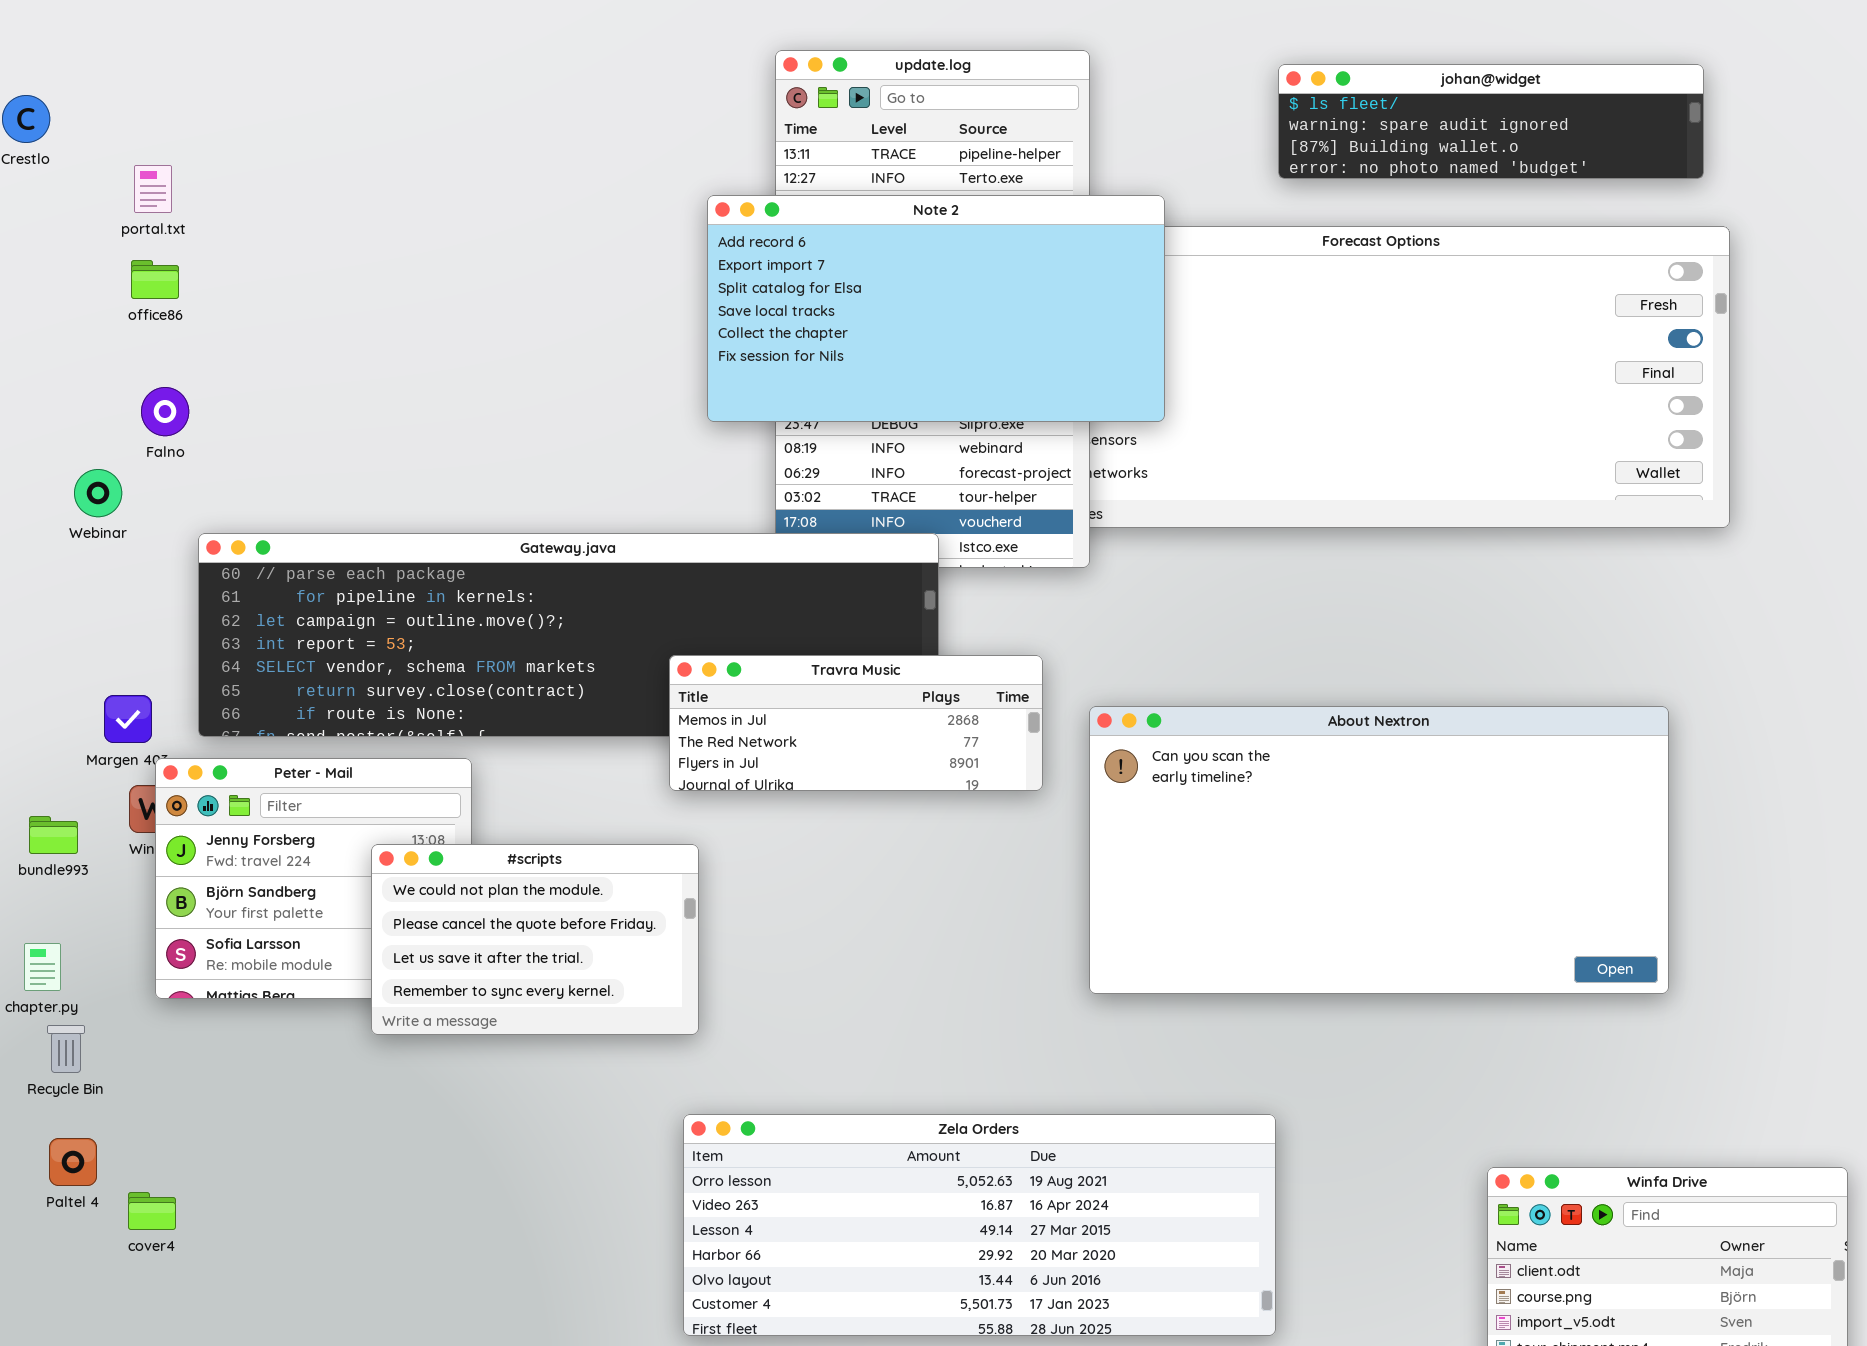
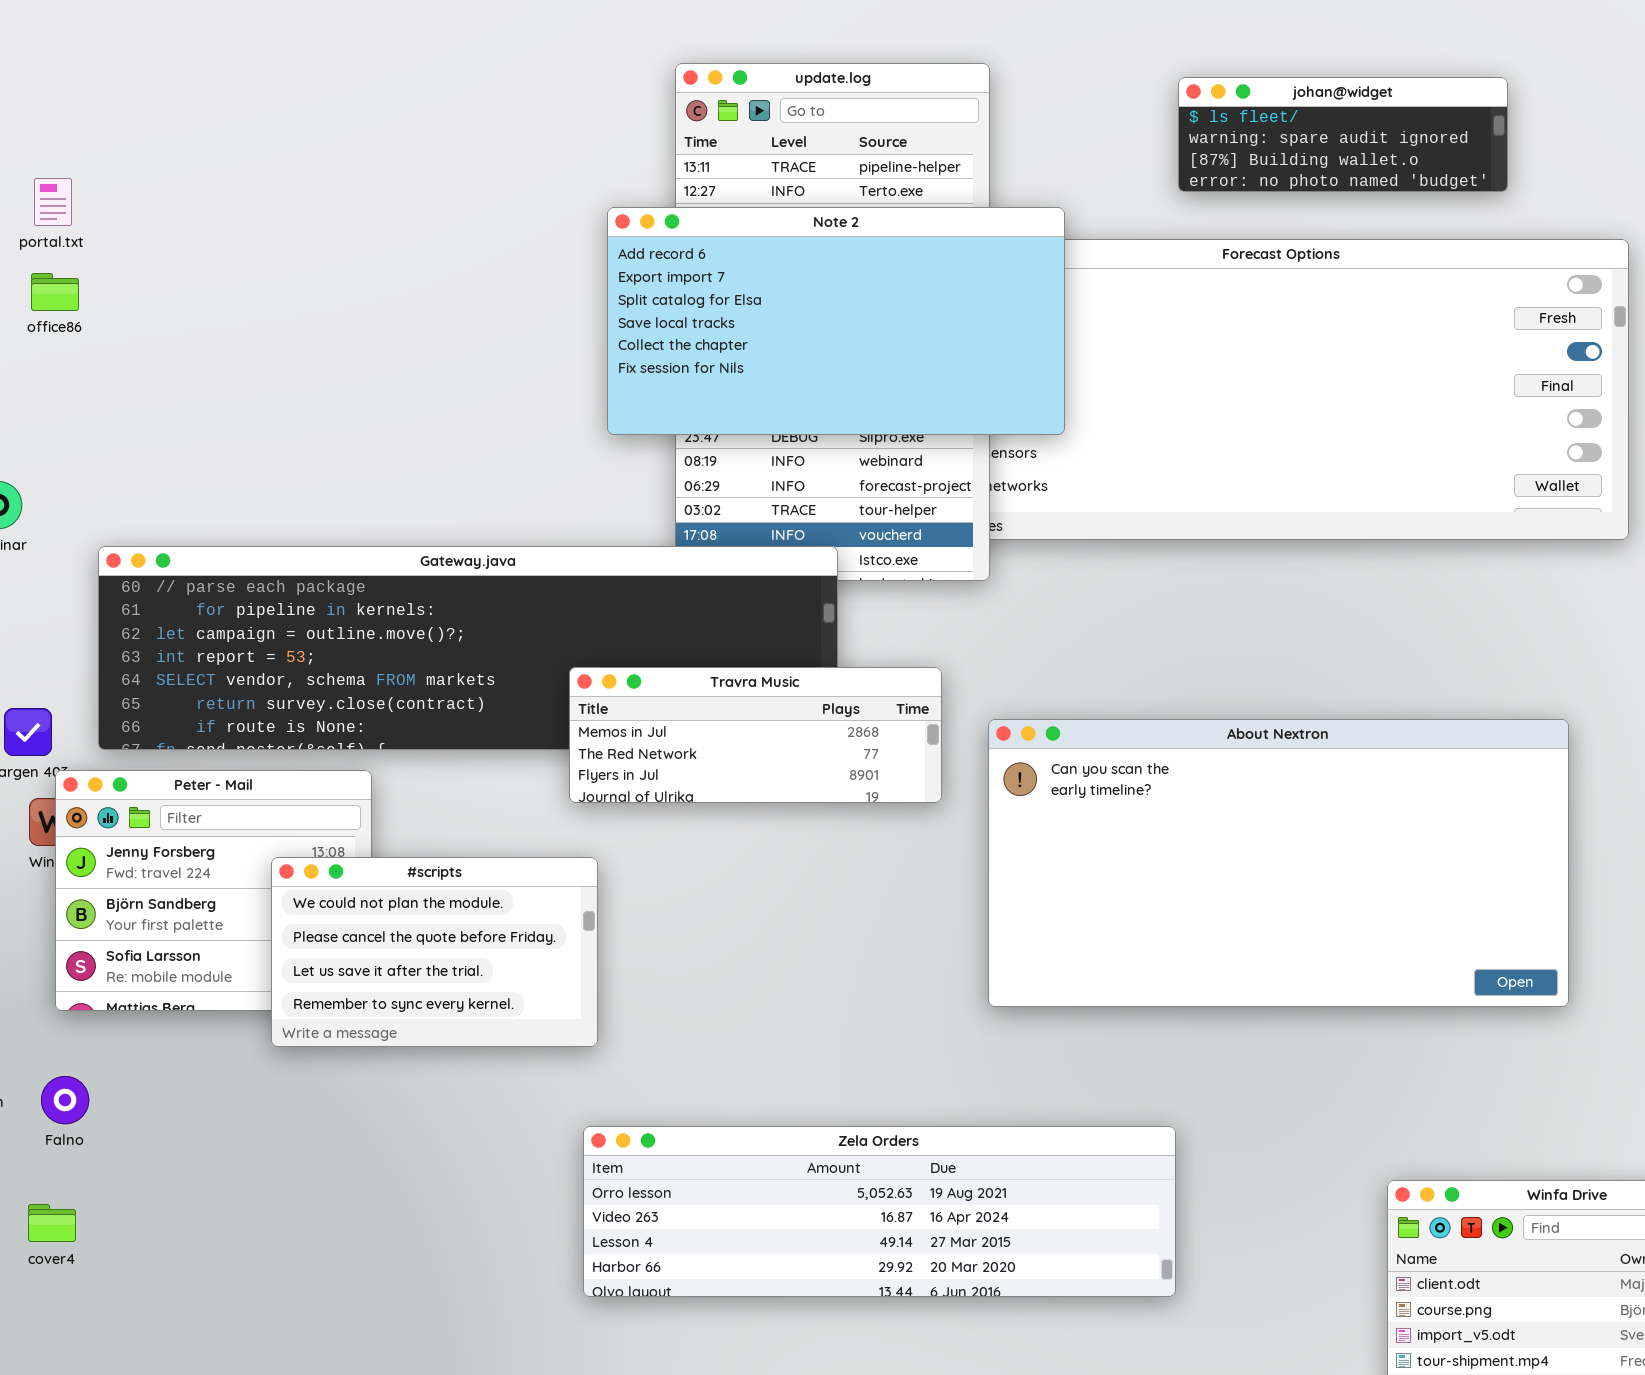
johan@widget: [1278,64,1704,179] -> [1178,77,1508,192], resized
Falno: [141,387,189,436] -> [41,1076,89,1124], moved
Zela Orders: [683,1114,1276,1336] -> [583,1126,1176,1297], resized

